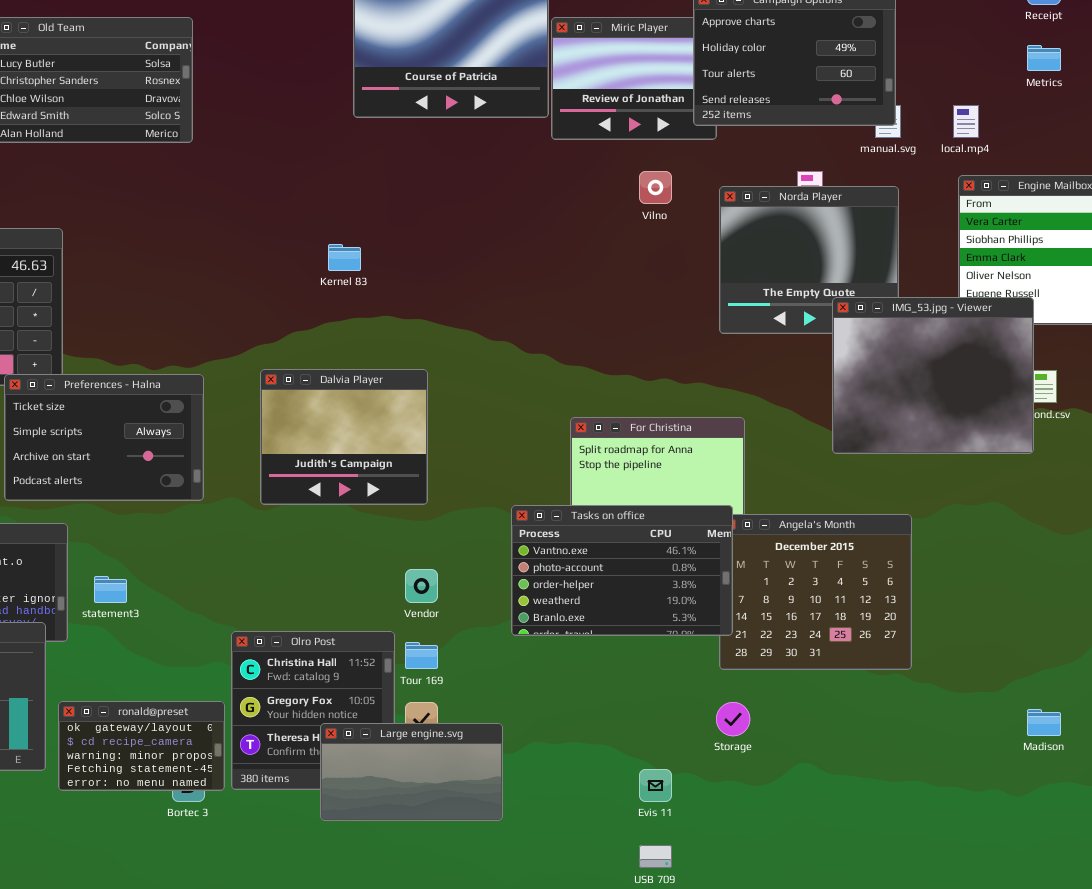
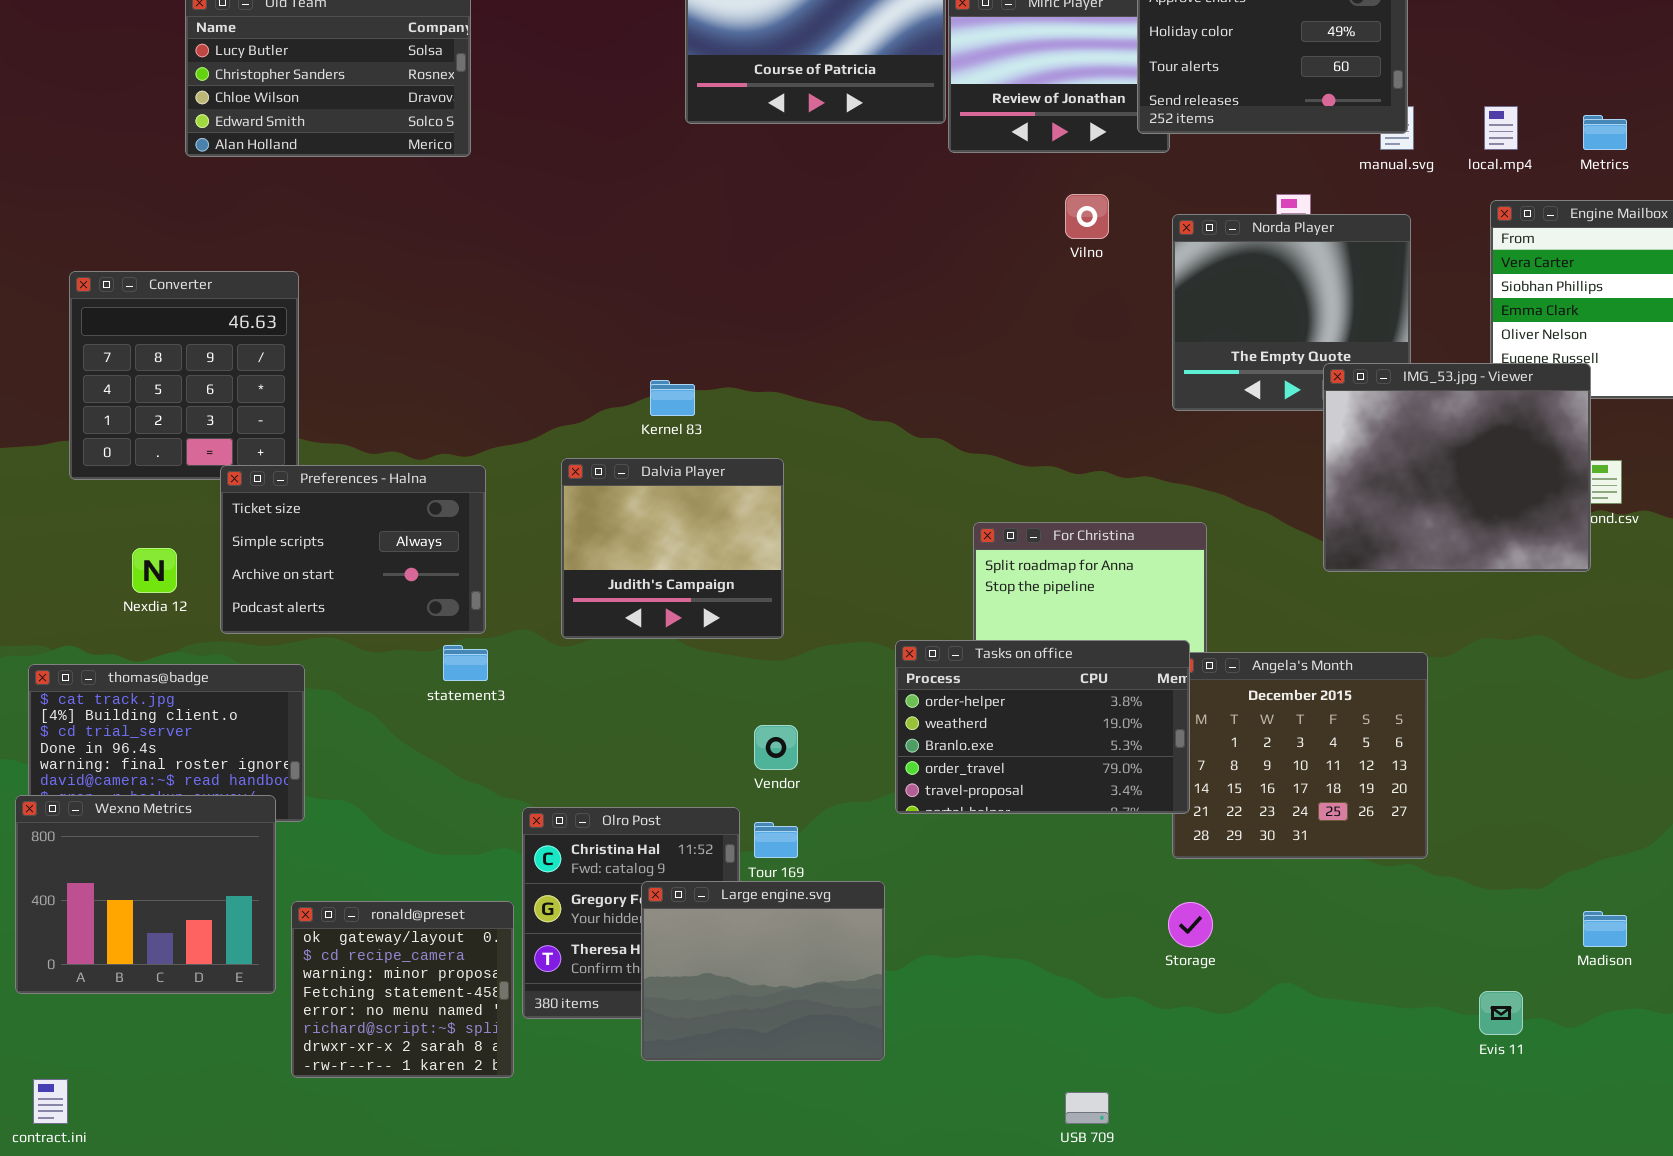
Metrics: [1027,45,1061,71] -> [1583,115,1627,150], moved
Kernel 83: [328,244,361,271] -> [650,380,695,416], moved
Tasks on office: [511,505,733,636] -> [895,640,1190,814], scrolled down 2 rows
statement3: [94,576,127,603] -> [443,645,488,681], moved
ronald@preset: [58,701,225,791] -> [291,901,514,1078], resized
Large engine.svg: [320,723,503,821] -> [641,881,885,1061], resized
Evis 11: [639,769,672,802] -> [1479,991,1523,1035], moved

